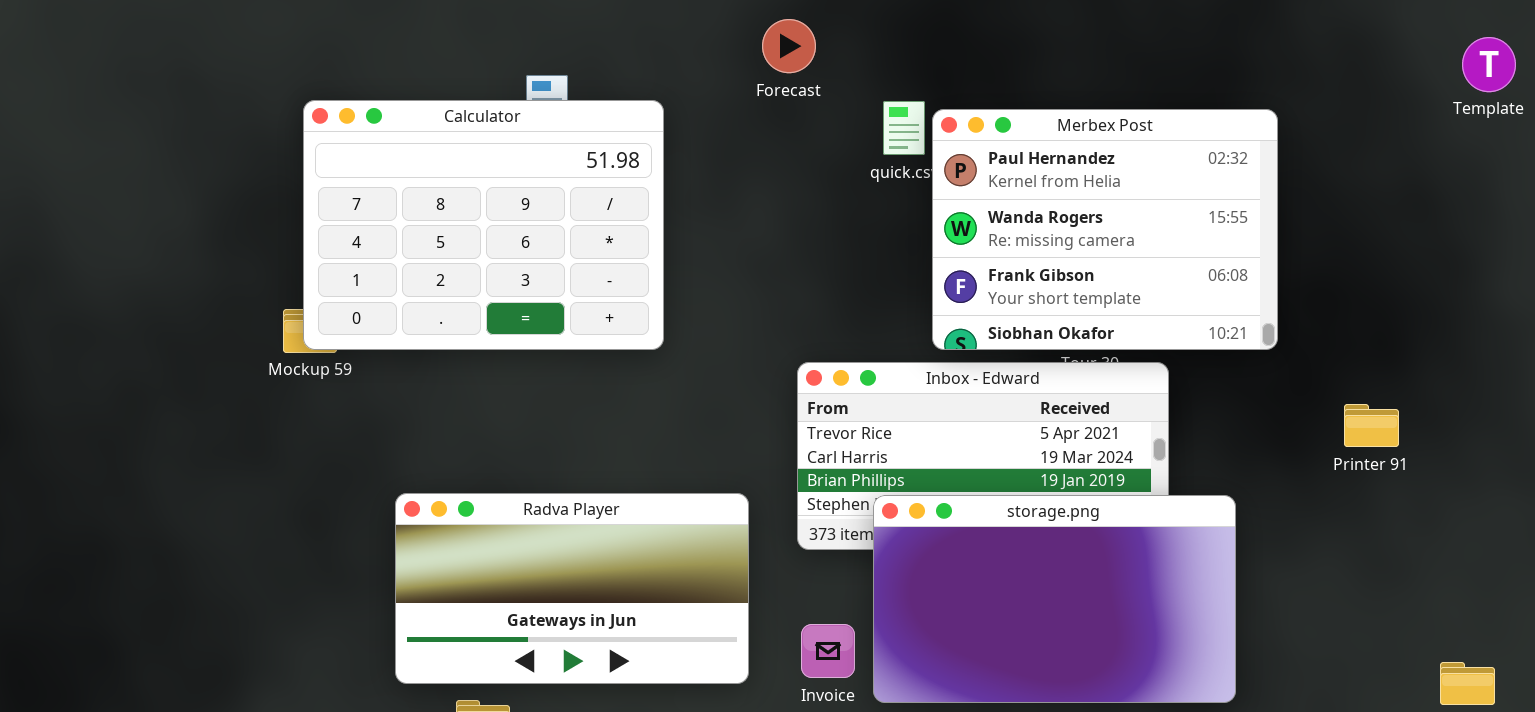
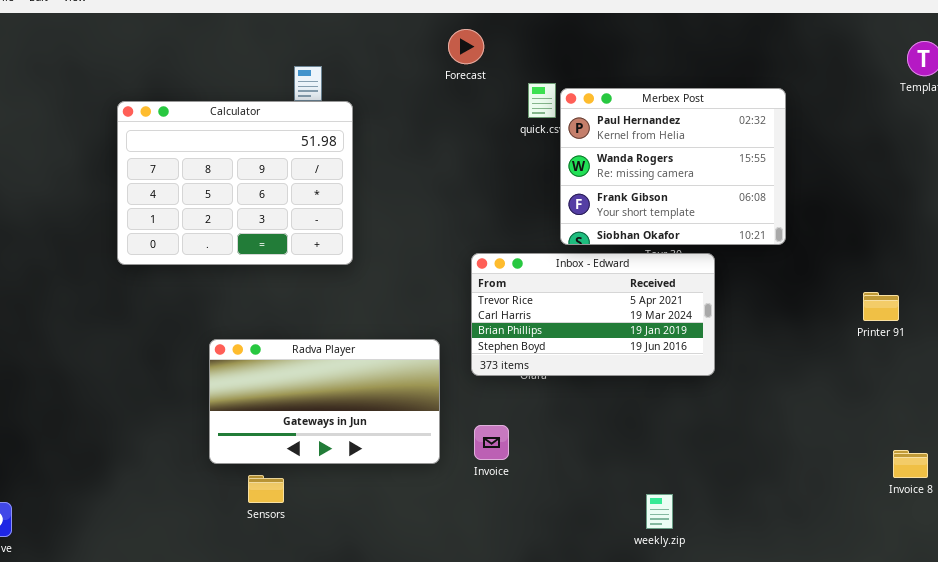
Calculator: [303,100,664,350] -> [117,101,353,265], moved
Printer 91: [1344,404,1399,447] -> [863,292,899,321], moved
storage.png: [873,495,1236,703] -> none, closed

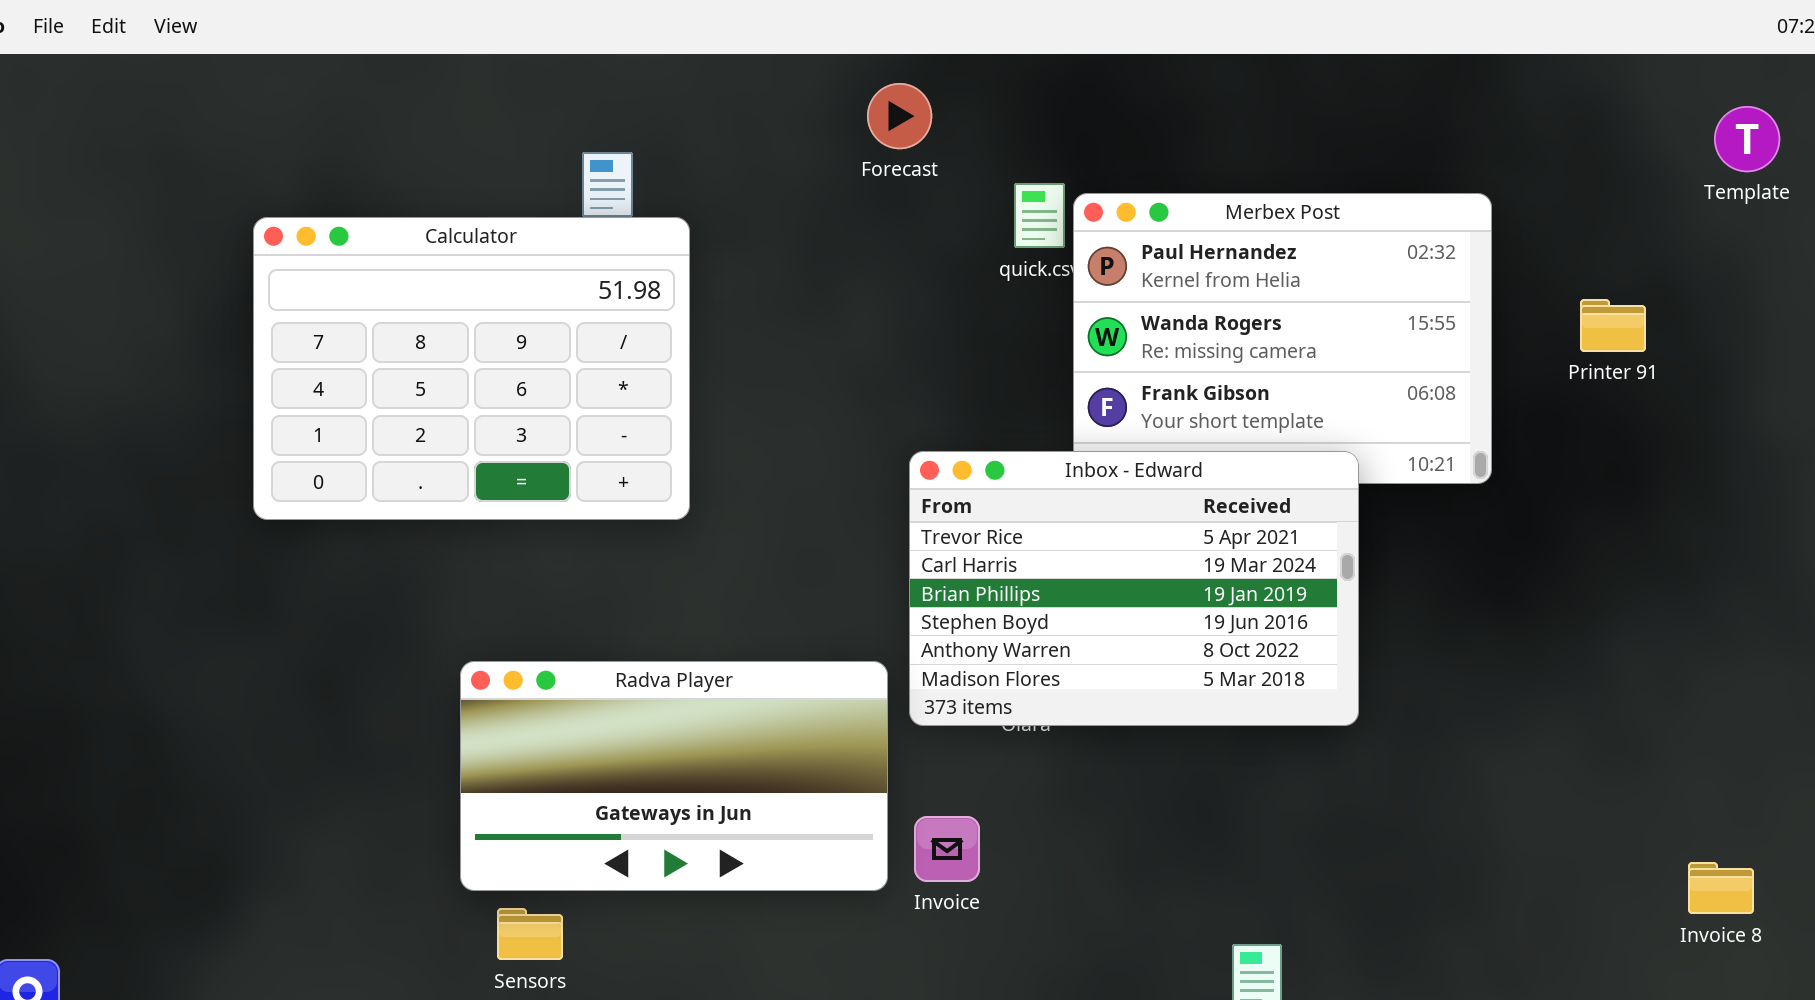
Inbox - Edward: [471,253,715,376] -> [909,451,1359,726], resized
Printer 91: [863,292,899,321] -> [1580,299,1646,352], moved
Radva Player: [209,339,440,464] -> [460,661,888,891], moved

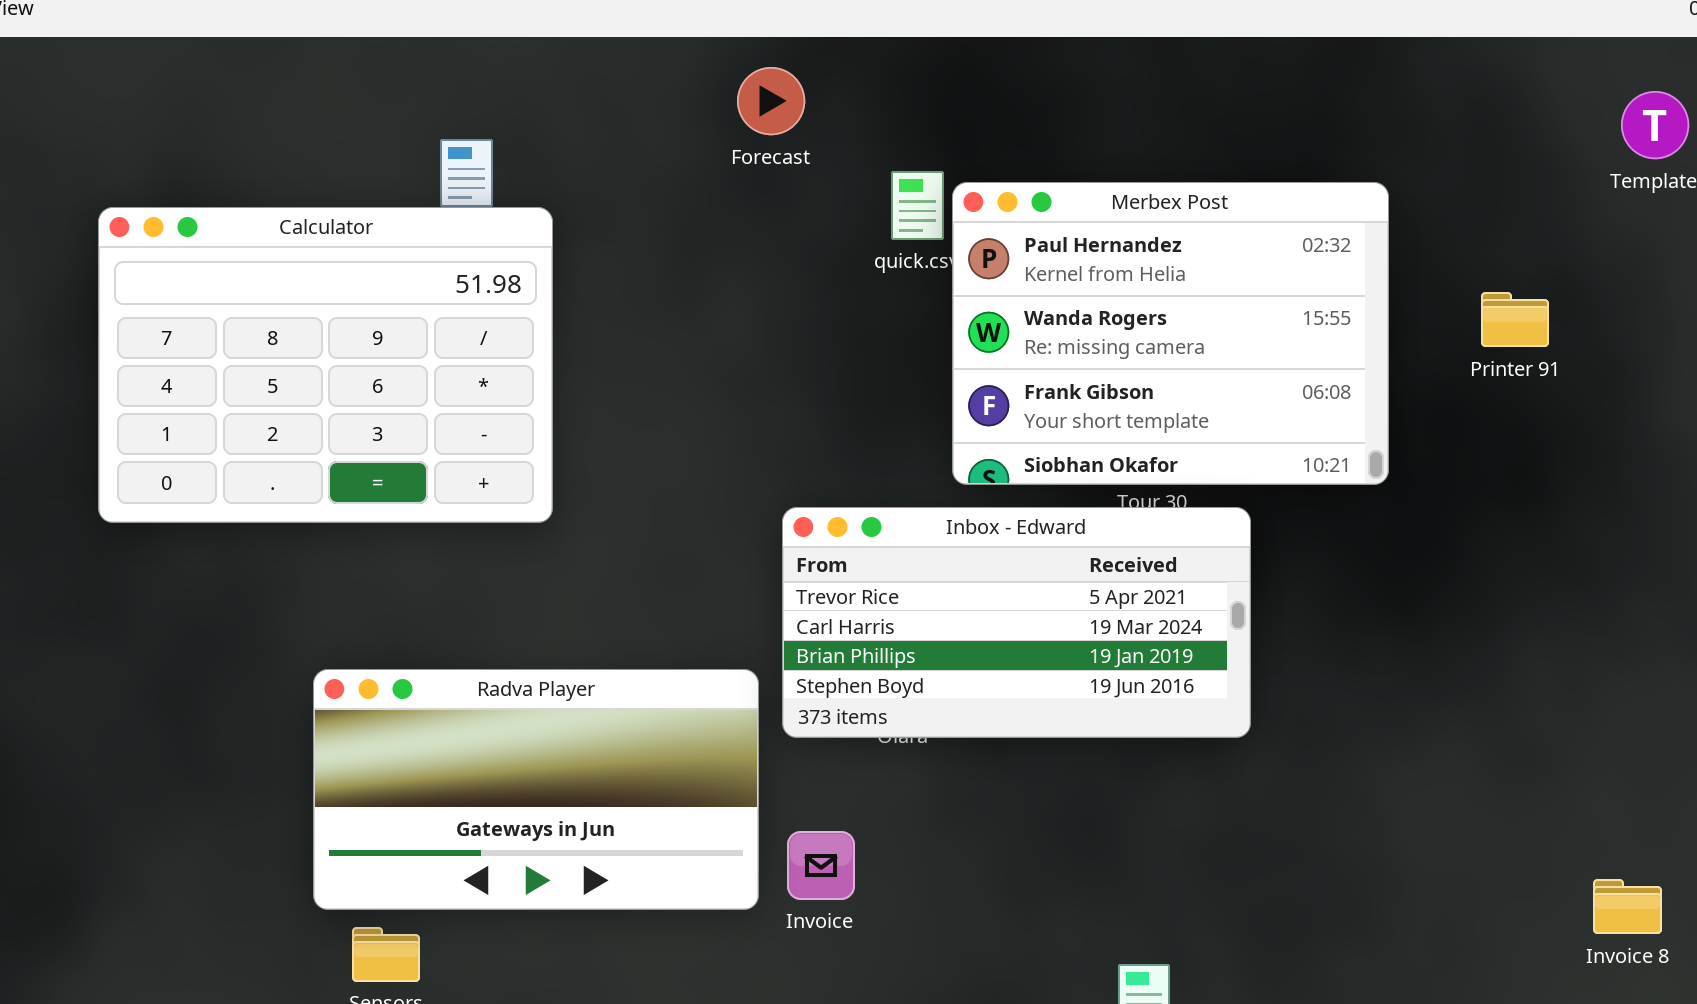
Inbox - Edward: [909,451,1359,726] -> [782,507,1251,738], resized

